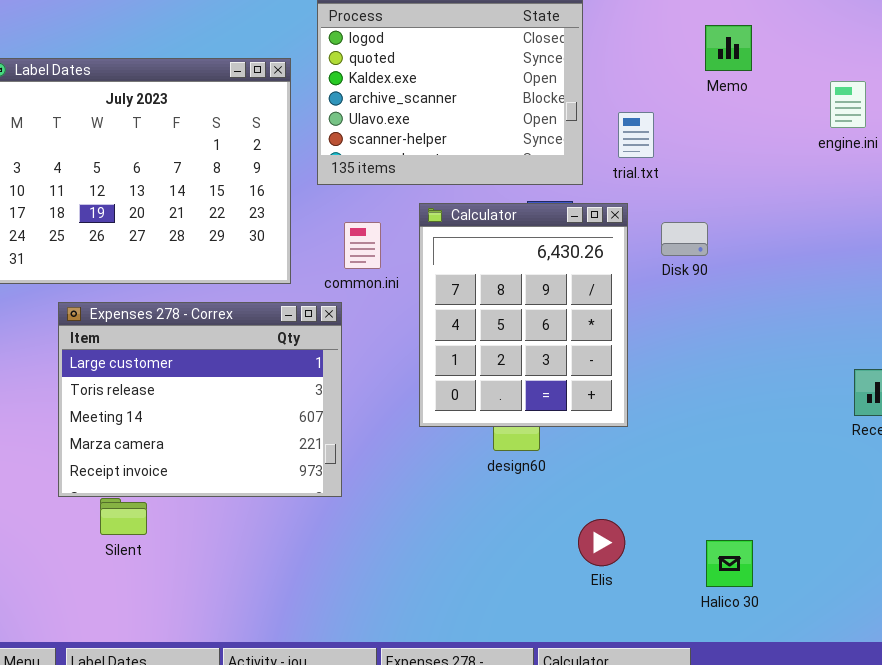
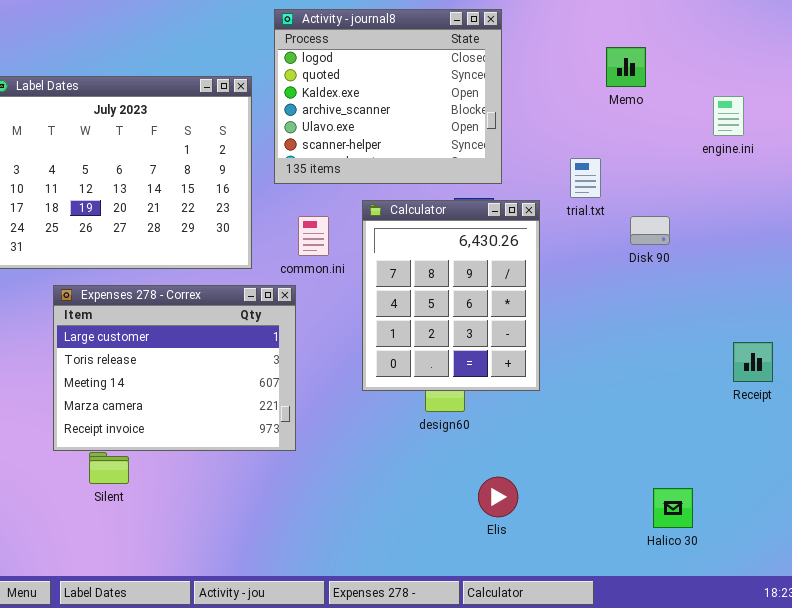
trial.txt: [618,112,654,158] -> [570,158,601,198], moved
Disk 90: [661,222,708,256] -> [630,216,670,245], moved
Elis: [578,519,625,566] -> [478,477,518,517], moved
Halico 30: [706,540,753,587] -> [653,488,693,528], moved

